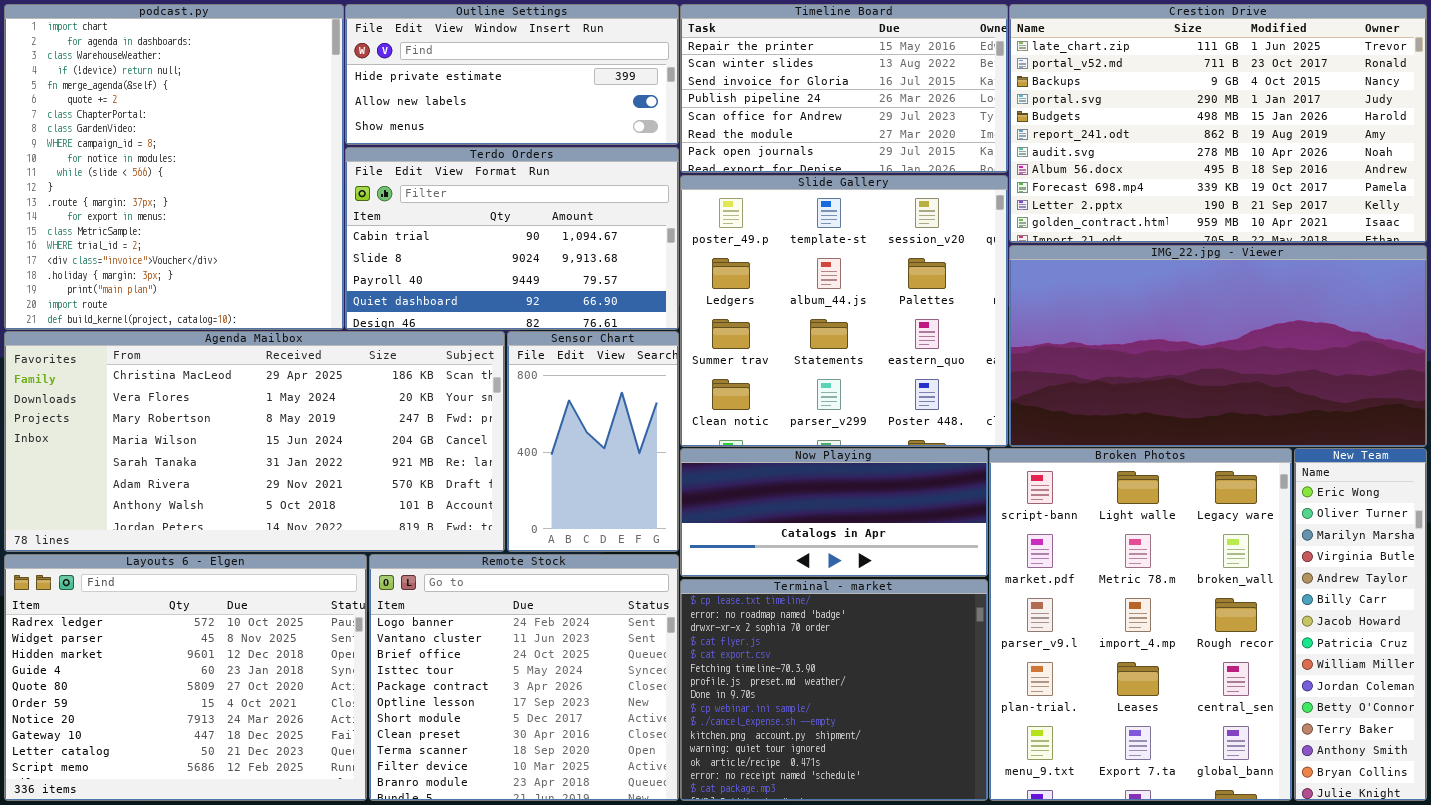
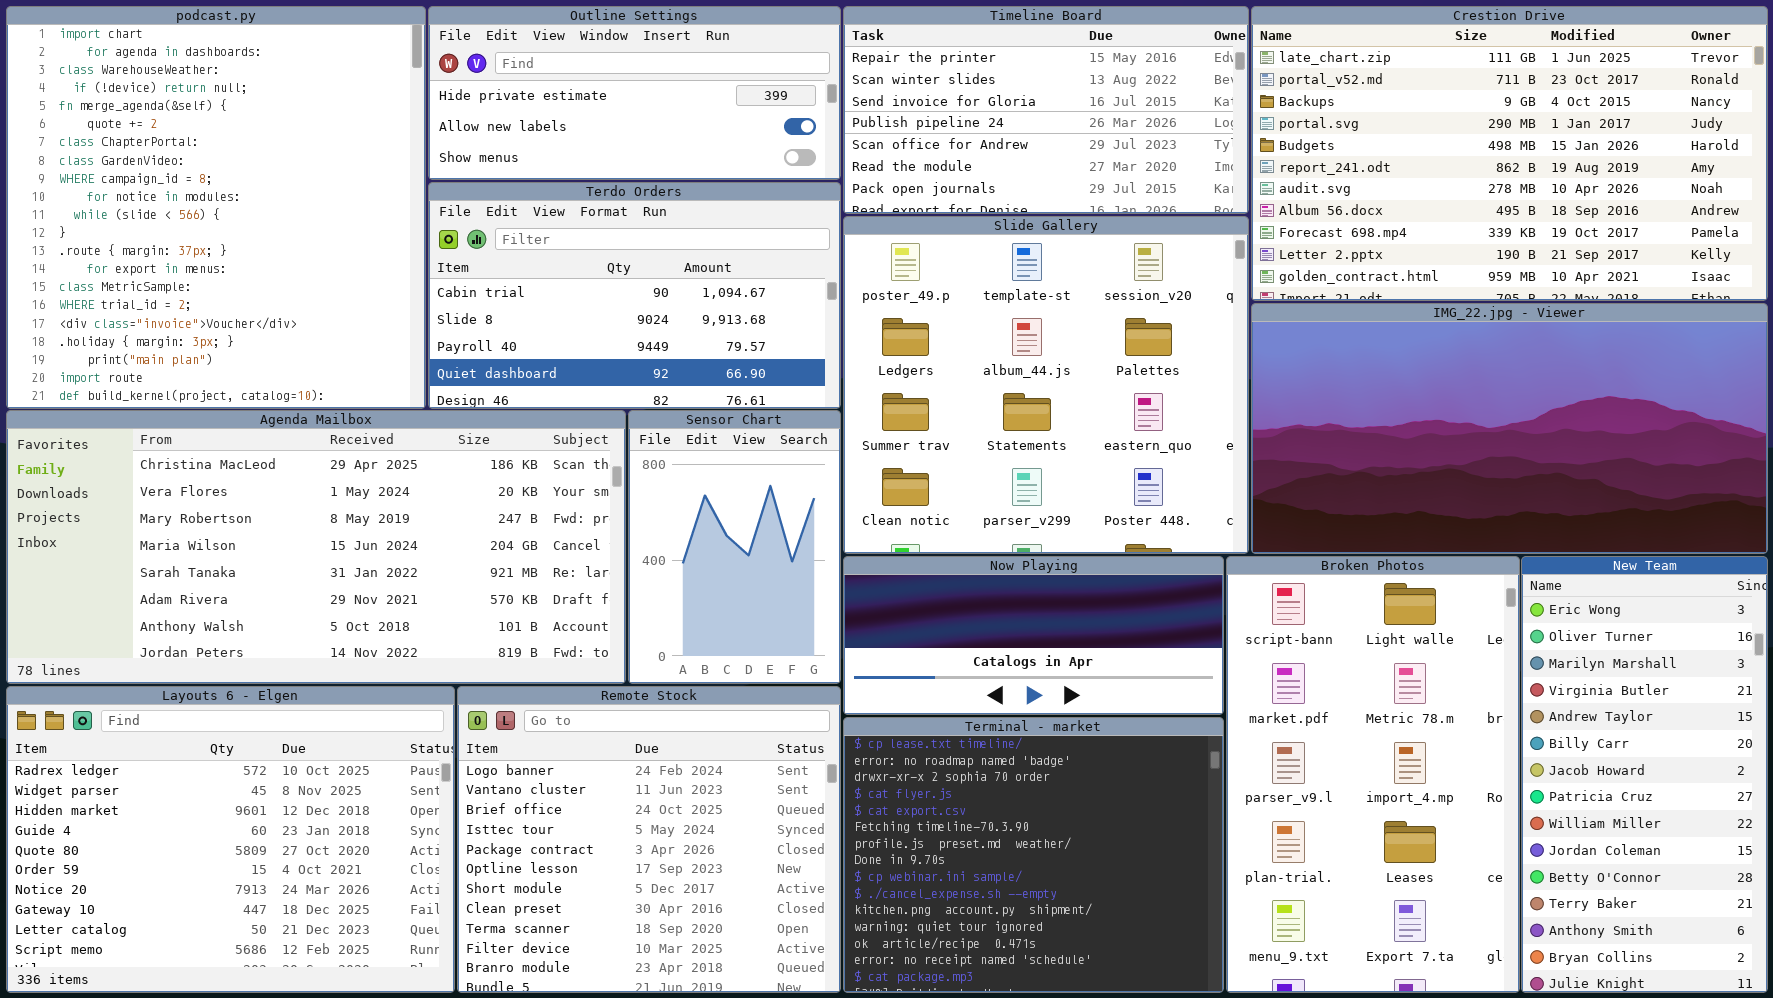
Broken Photos: [989,448,1292,801] -> [1226,556,1520,993], resized
New Team: [1294,448,1427,801] -> [1521,556,1768,993], resized

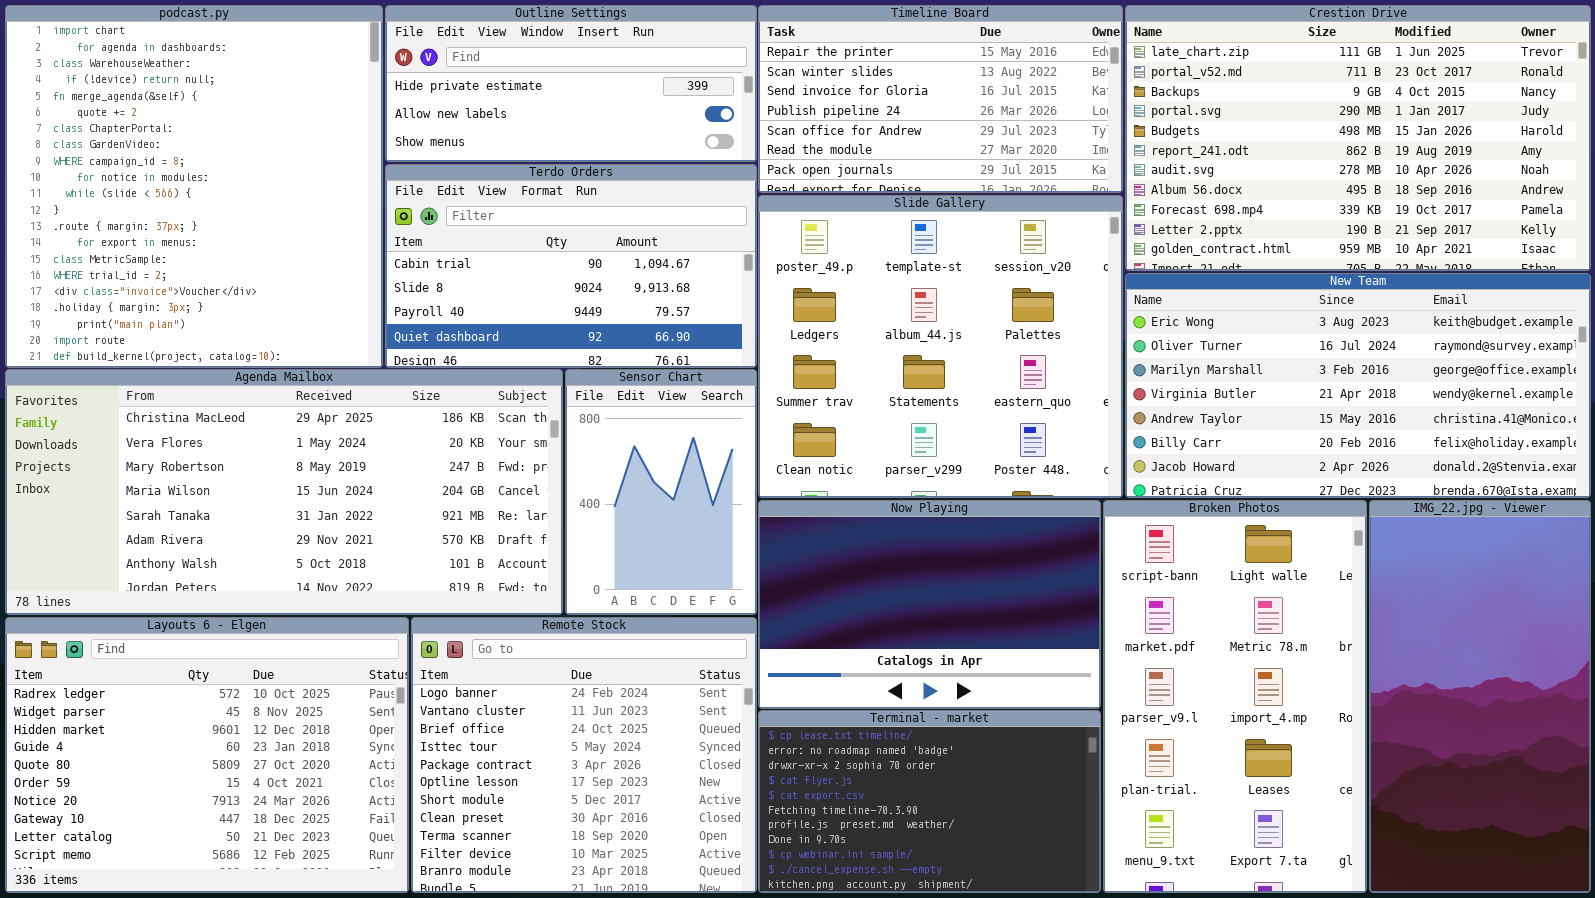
IMG_22.jpg - Viewer: [1251,303,1768,554] -> [1369,500,1591,893], moved, resized
Now Playing: [843,556,1224,715] -> [758,500,1101,709], resized
New Team: [1521,556,1768,993] -> [1125,273,1591,498], moved, resized
Terminal - market: [843,717,1224,993] -> [758,710,1101,893], resized

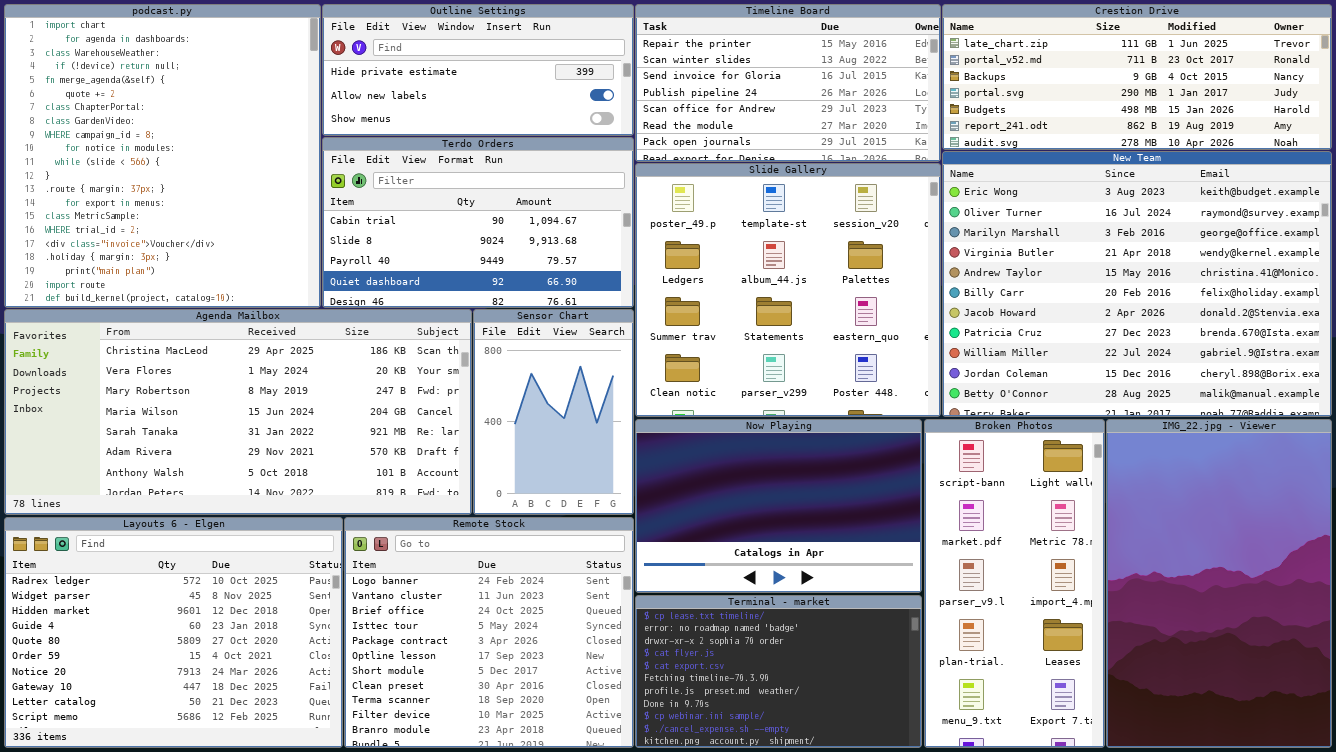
Crestion Drive: [1125,5,1591,271] -> [942,4,1332,150], resized
New Team: [1125,273,1591,498] -> [942,151,1332,417], resized
Broken Photos: [1103,500,1367,893] -> [924,419,1105,748], resized
IMG_22.jpg - Viewer: [1369,500,1591,893] -> [1106,419,1332,748], resized

